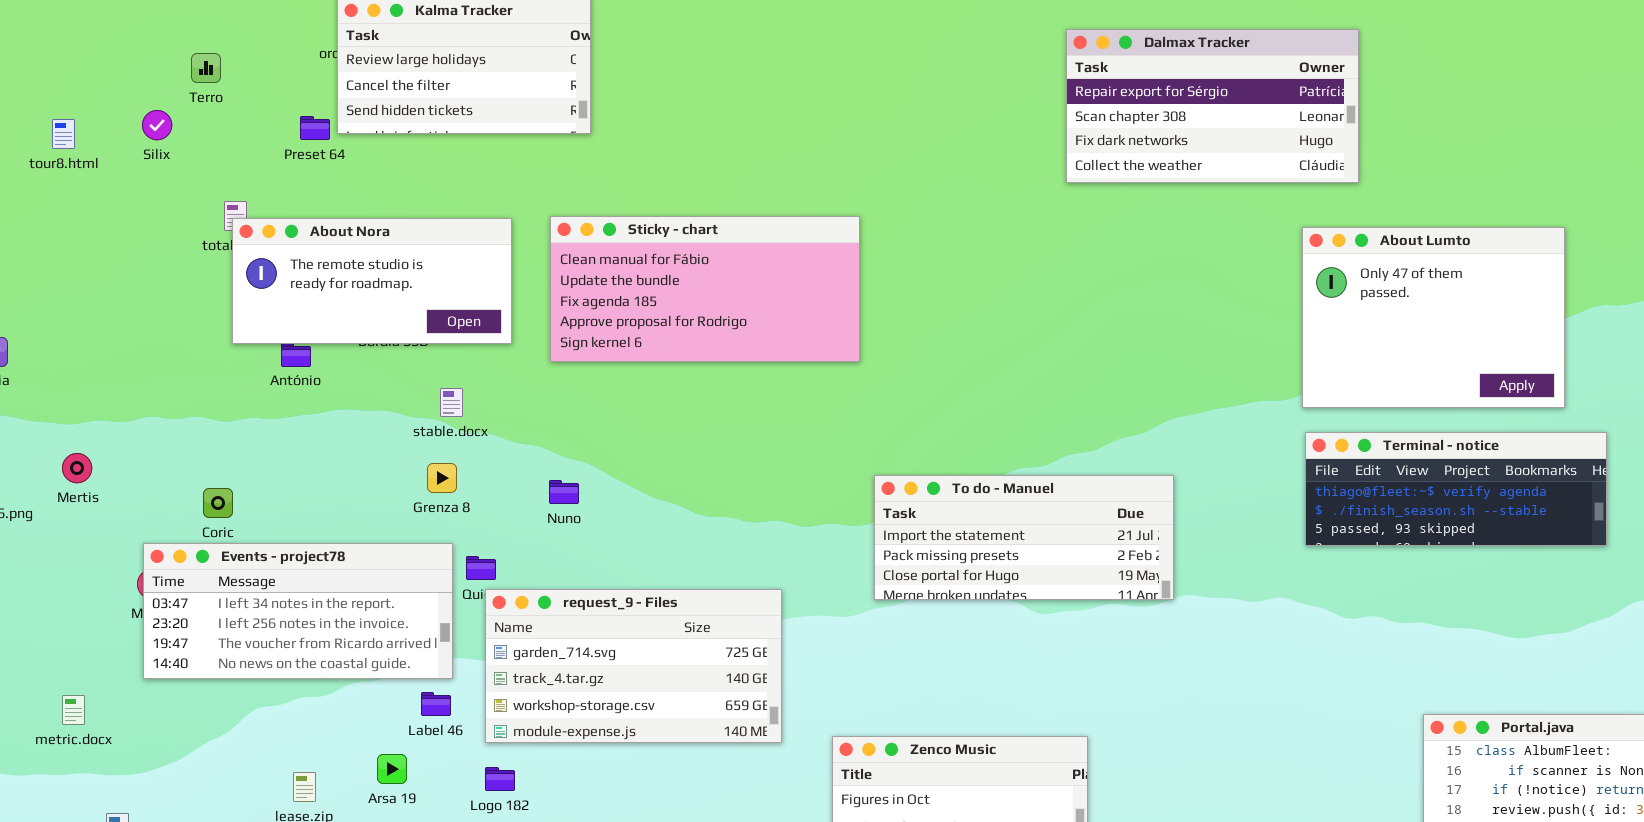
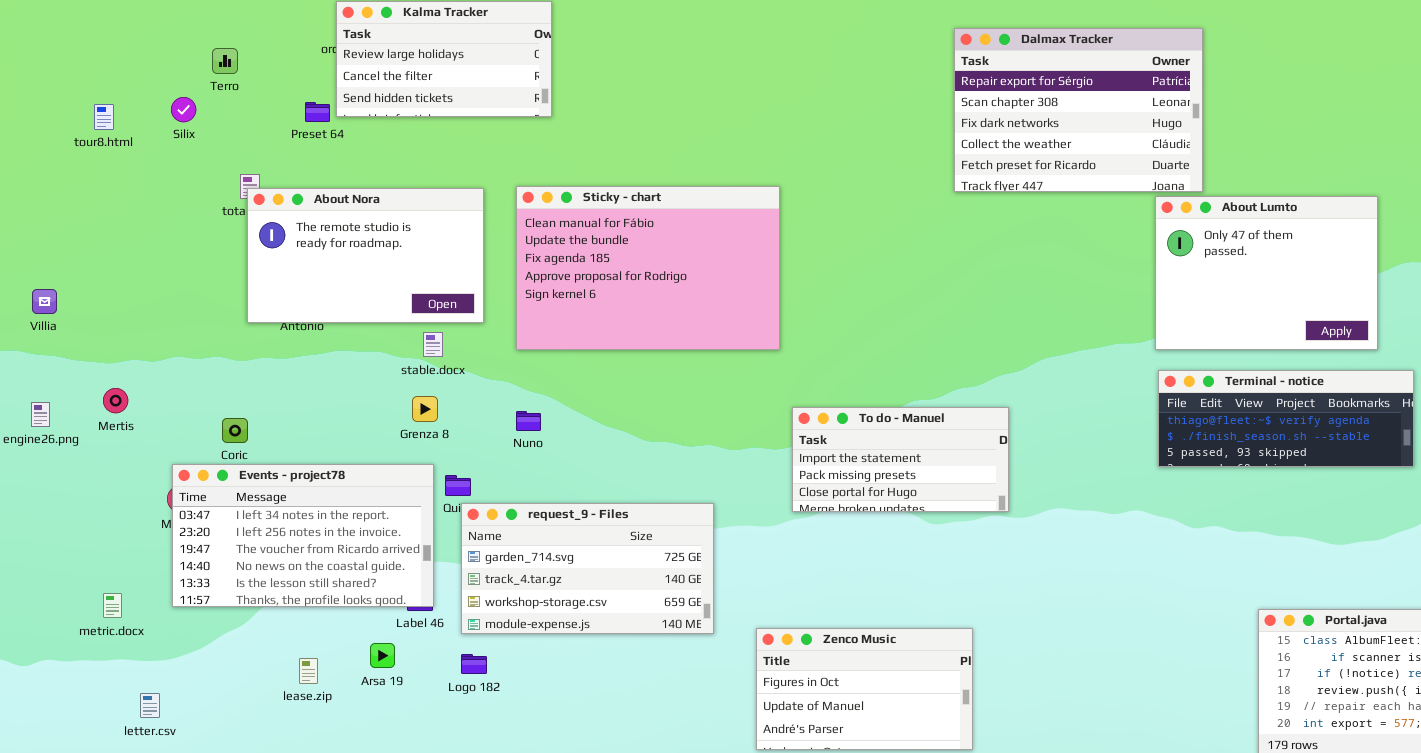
Dalmax Tracker: [1066,29,1359,183] -> [954,28,1203,192], resized
Sticky - chart: [550,216,860,362] -> [516,186,780,350], resized
About Nora: [232,218,512,344] -> [247,188,484,323], resized
To do - Manuel: [874,475,1174,600] -> [792,407,1009,512], resized
Events - project78: [143,543,453,679] -> [172,464,434,607], resized

